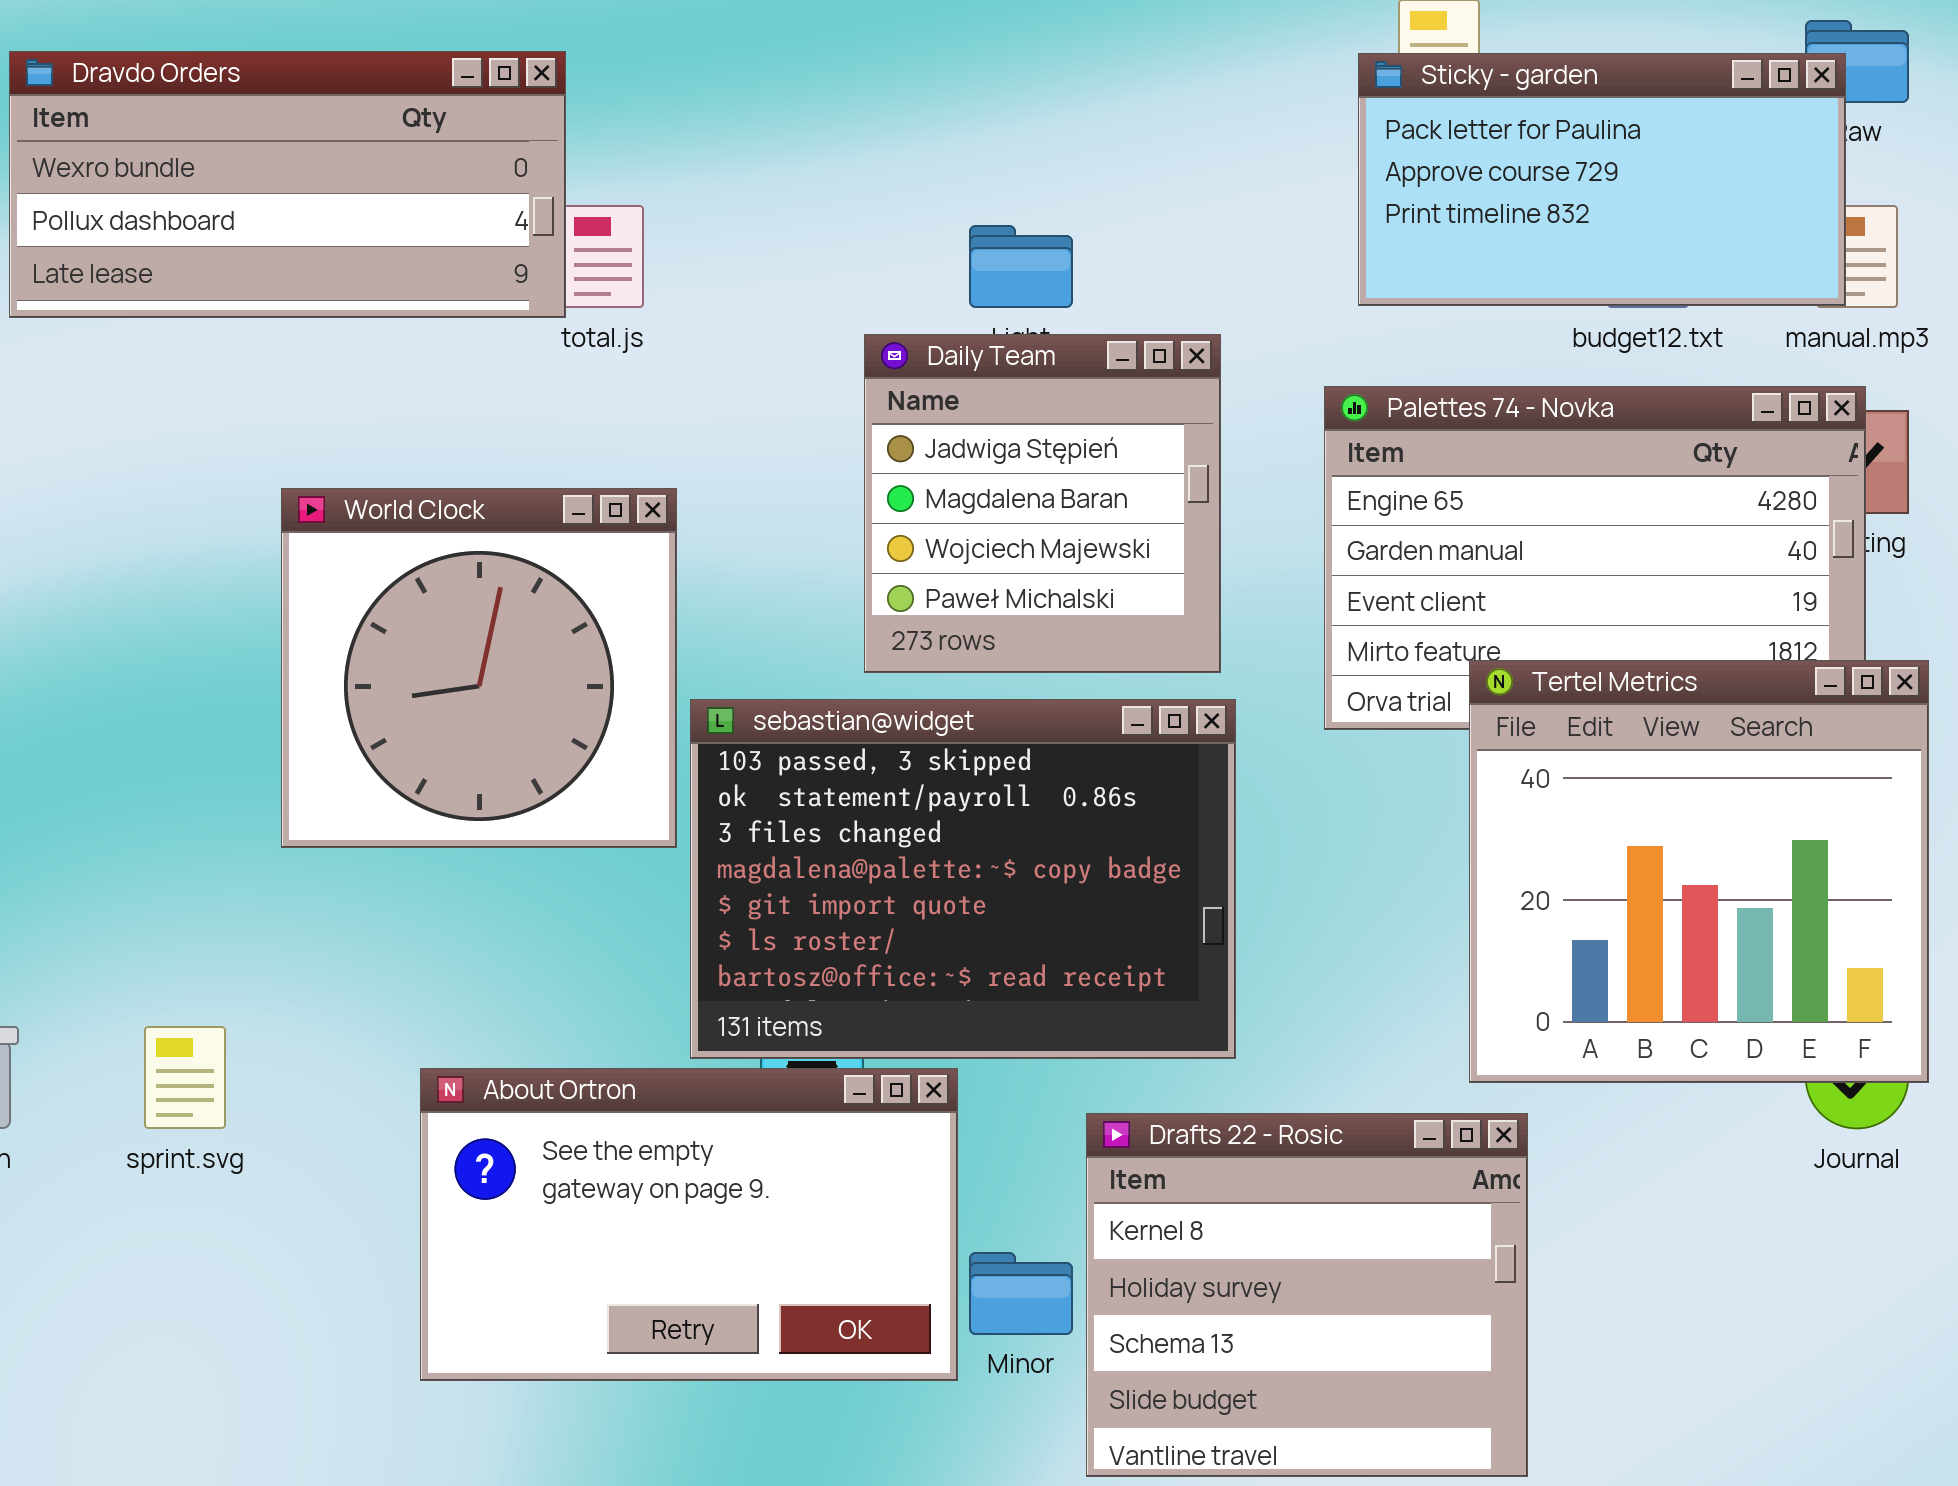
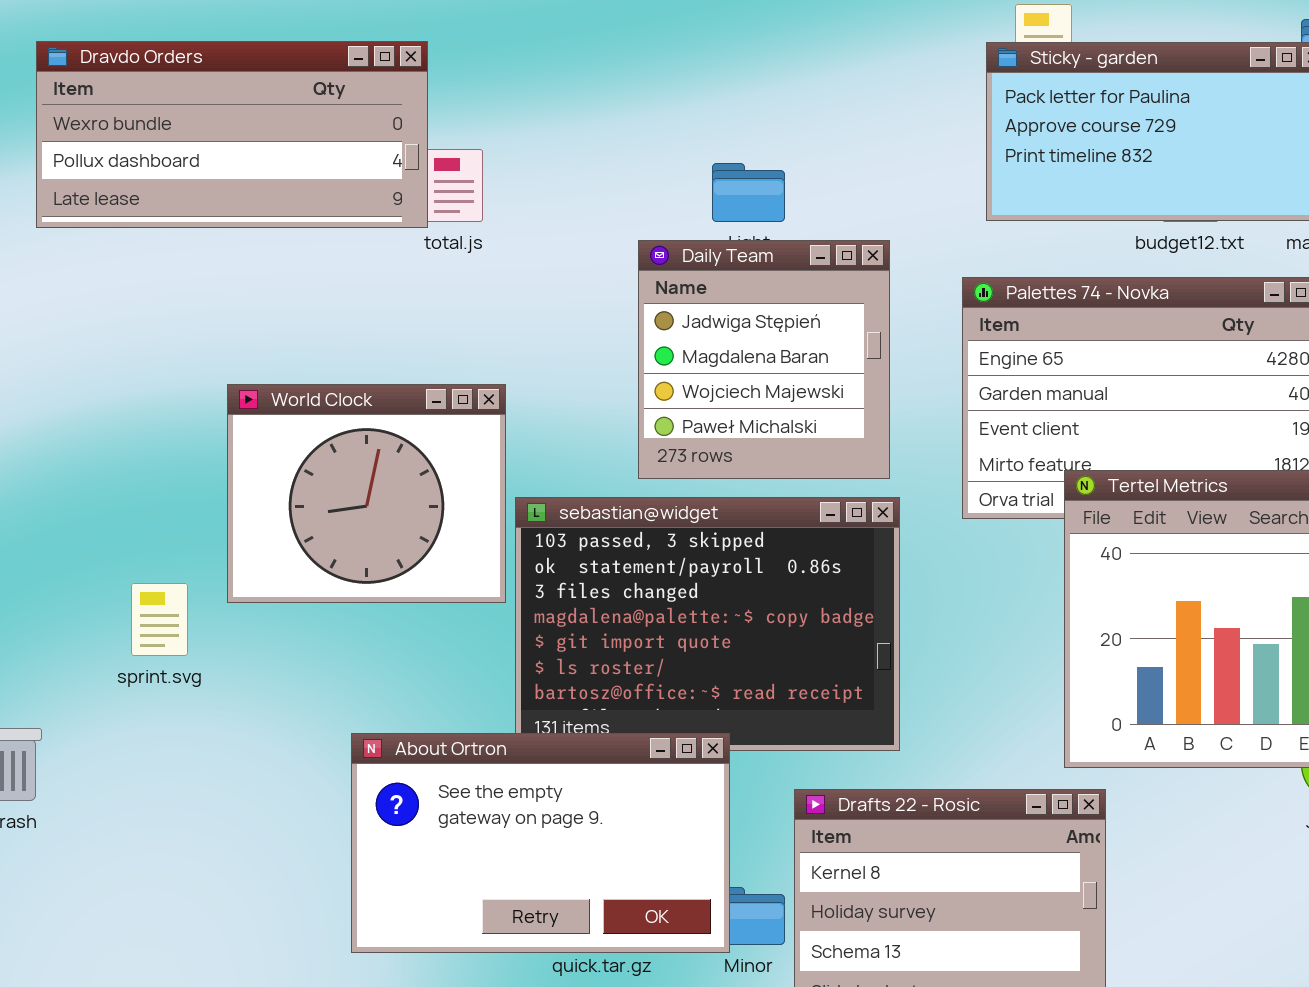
World Clock: [281,488,677,848] -> [227,384,506,603], resized
sprint.svg: [144,1026,226,1129] -> [131,583,188,656], moved
About Ortron: [420,1068,958,1381] -> [351,733,730,953], moved

